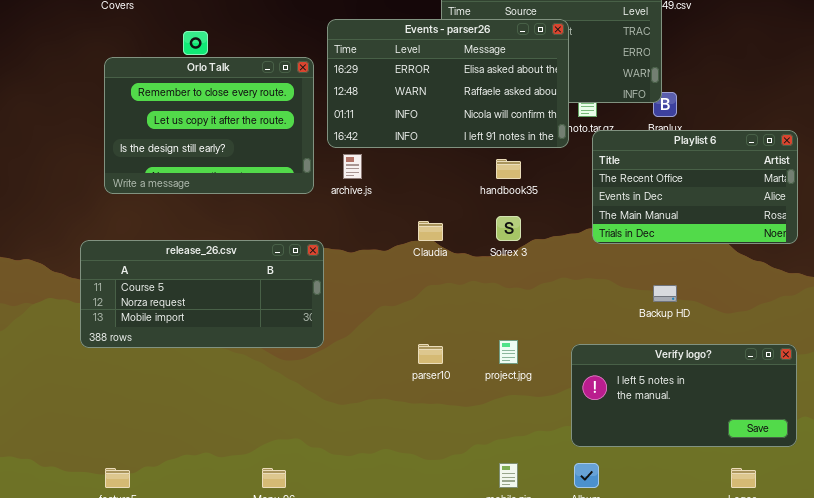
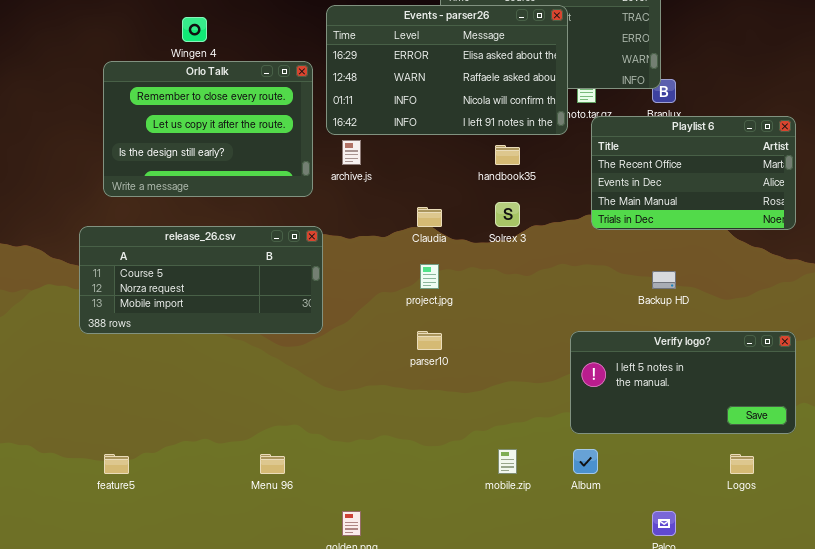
Orlo Talk: [104,57,314,194] -> [103,61,313,197], moved
project.jpg: [499,340,518,364] -> [420,264,439,289], moved

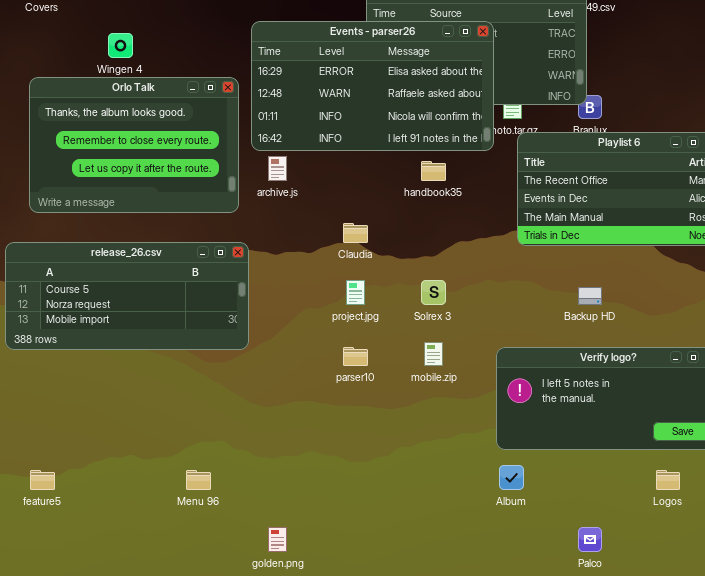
Orlo Talk: [103,61,313,197] -> [29,77,239,213], scrolled up 1 row
Solrex 3: [495,202,520,227] -> [421,280,446,305], moved
mobile.zip: [498,449,517,474] -> [424,342,443,366], moved

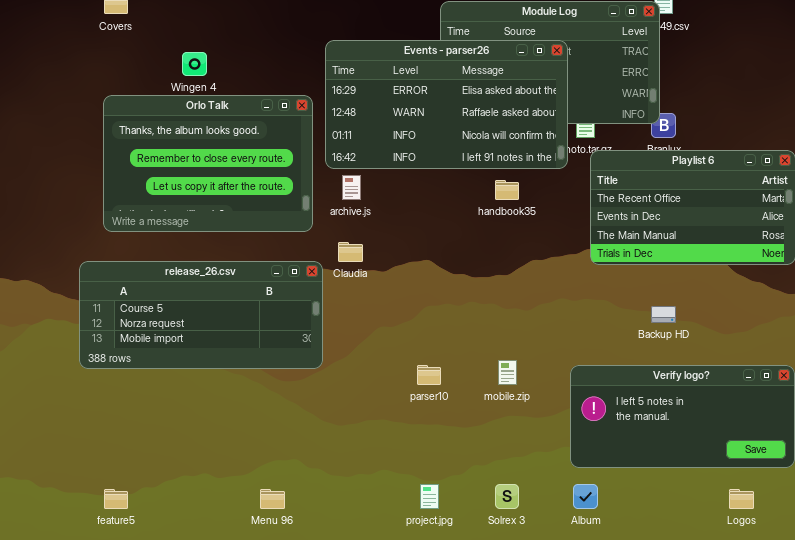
Claudia: [343,223,368,243] -> [338,242,363,262], moved
project.jpg: [346,280,365,305] -> [420,484,439,509], moved
Solrex 3: [421,280,446,305] -> [495,484,519,509], moved

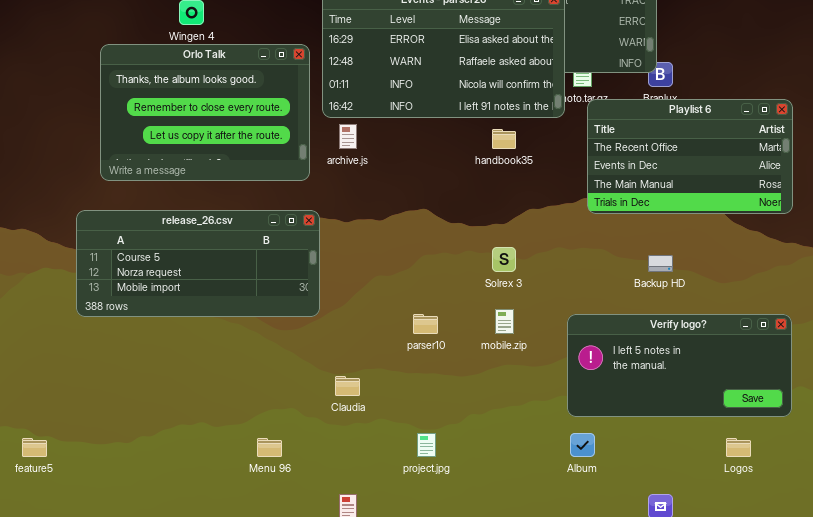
Claudia: [338,242,363,262] -> [335,376,360,396], moved
Solrex 3: [495,484,519,509] -> [492,247,516,272], moved
feature5: [104,489,128,509] -> [22,438,47,457], moved

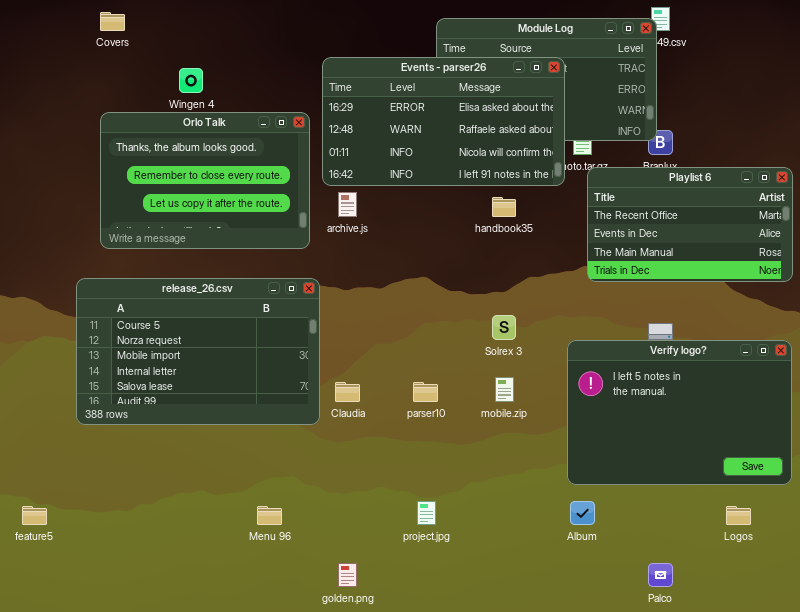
release_26.csv: [76,210,320,317] -> [76,278,320,425], resized
Verify logo?: [567,314,792,417] -> [567,340,792,485], resized
Claudia: [335,376,360,396] -> [335,382,360,402], moved

